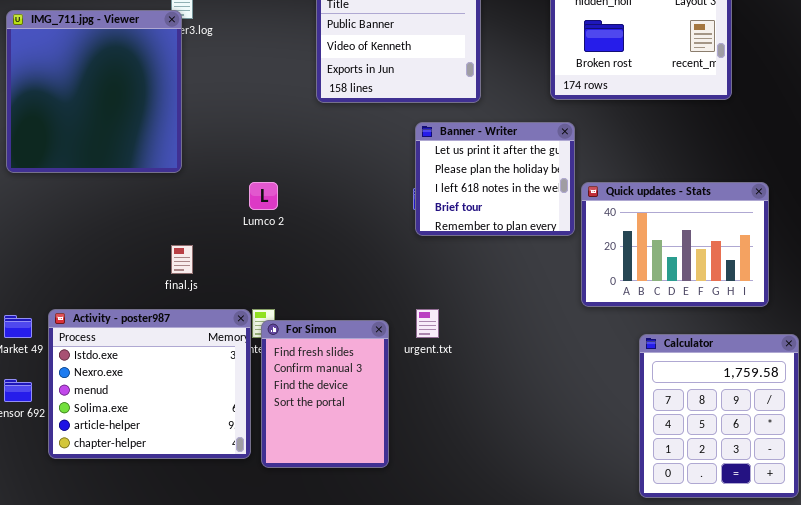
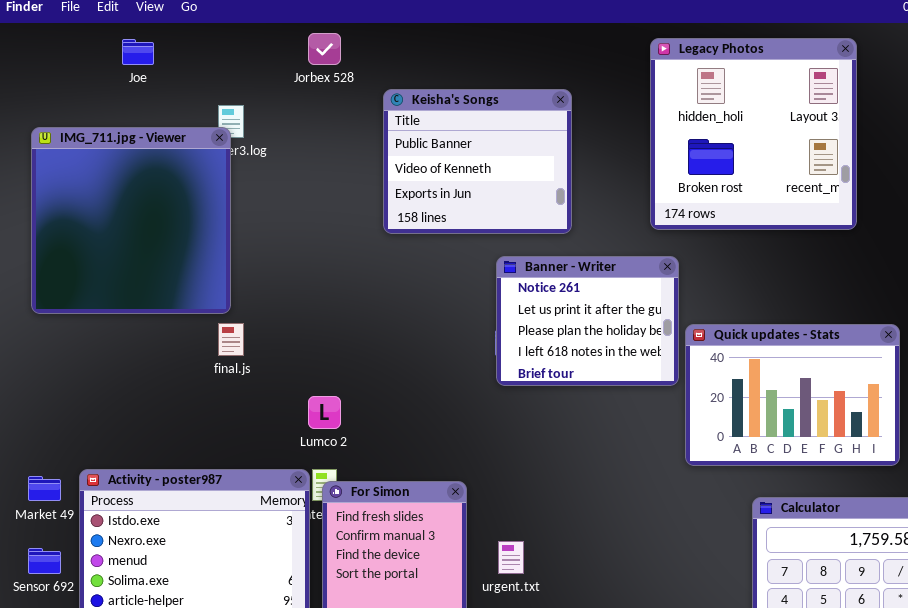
Banner - Writer: [415,122,575,236] -> [496,256,679,386], scrolled up 1 row
Lumco 2: [249,182,278,210] -> [308,396,341,429], moved
final.js: [171,245,193,274] -> [218,323,244,356], moved
urgent.txt: [416,309,439,338] -> [498,541,524,574], moved

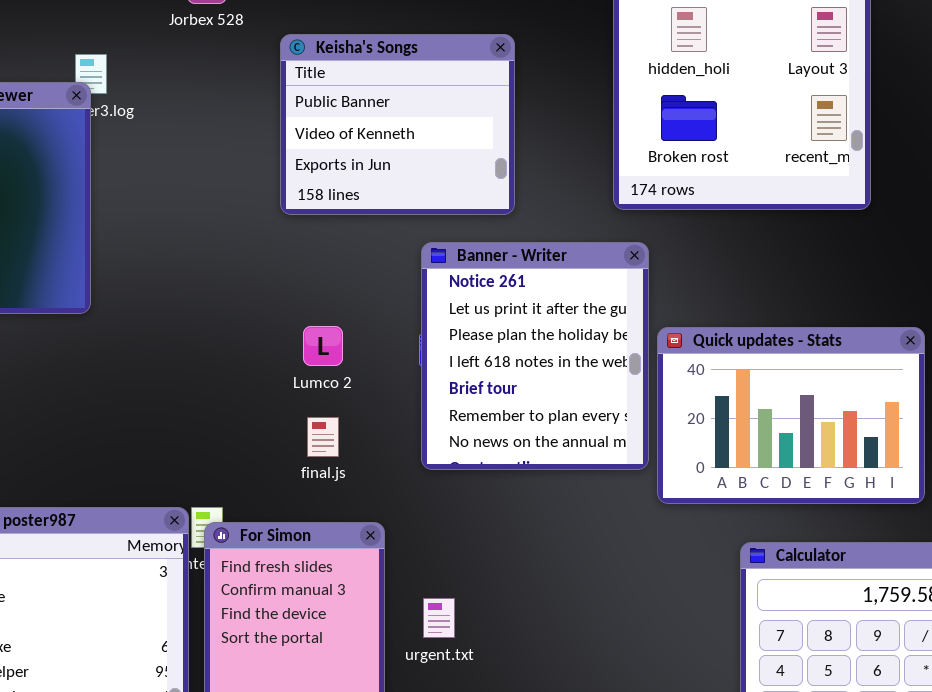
Banner - Writer: [496,256,679,386] -> [421,242,649,470], resized
final.js: [218,323,244,356] -> [307,417,339,457], moved
Lumco 2: [308,396,341,429] -> [303,326,343,366], moved

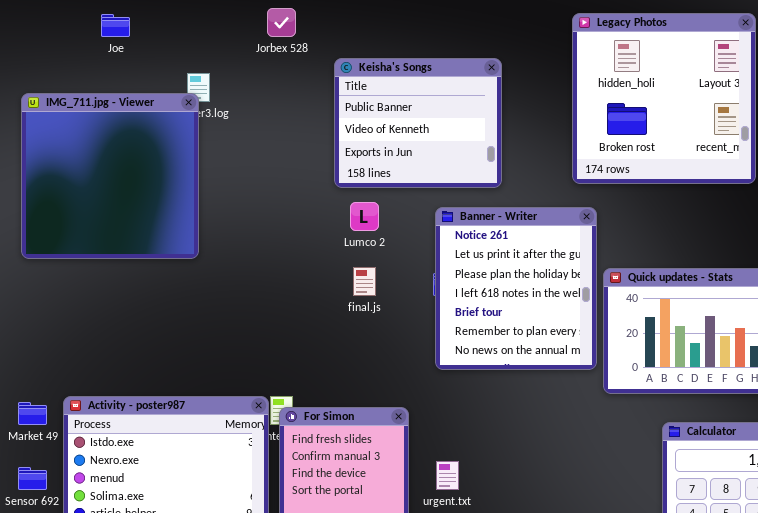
Lumco 2: [303,326,343,366] -> [350,202,379,231], moved
final.js: [307,417,339,457] -> [353,267,376,296], moved

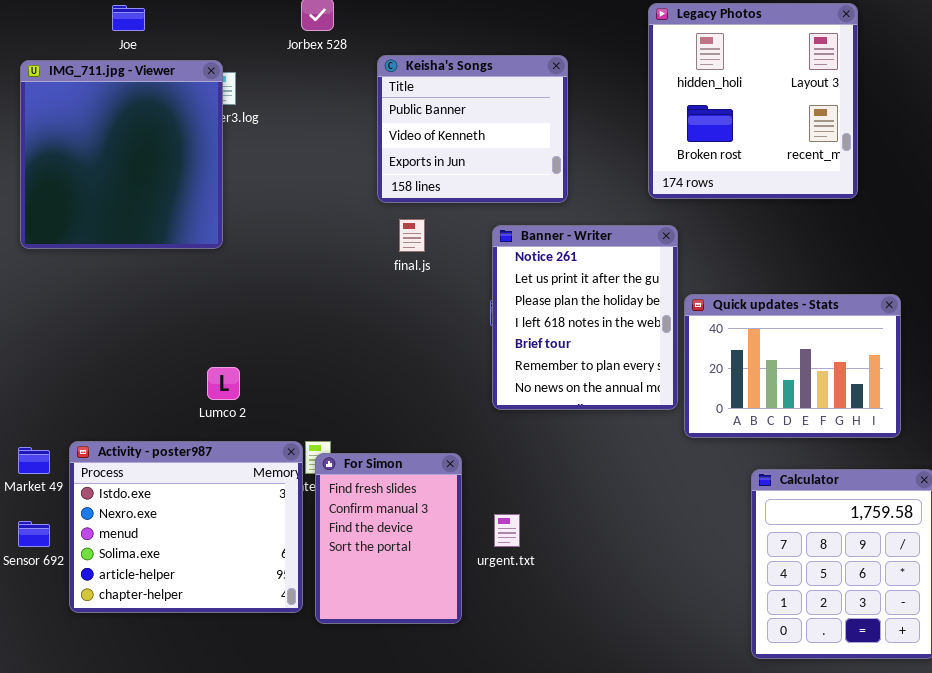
IMG_711.jpg - Viewer: [21,93,199,259] -> [20,60,223,249], moved
Lumco 2: [350,202,379,231] -> [207,367,240,400], moved
final.js: [353,267,376,296] -> [399,219,425,252], moved

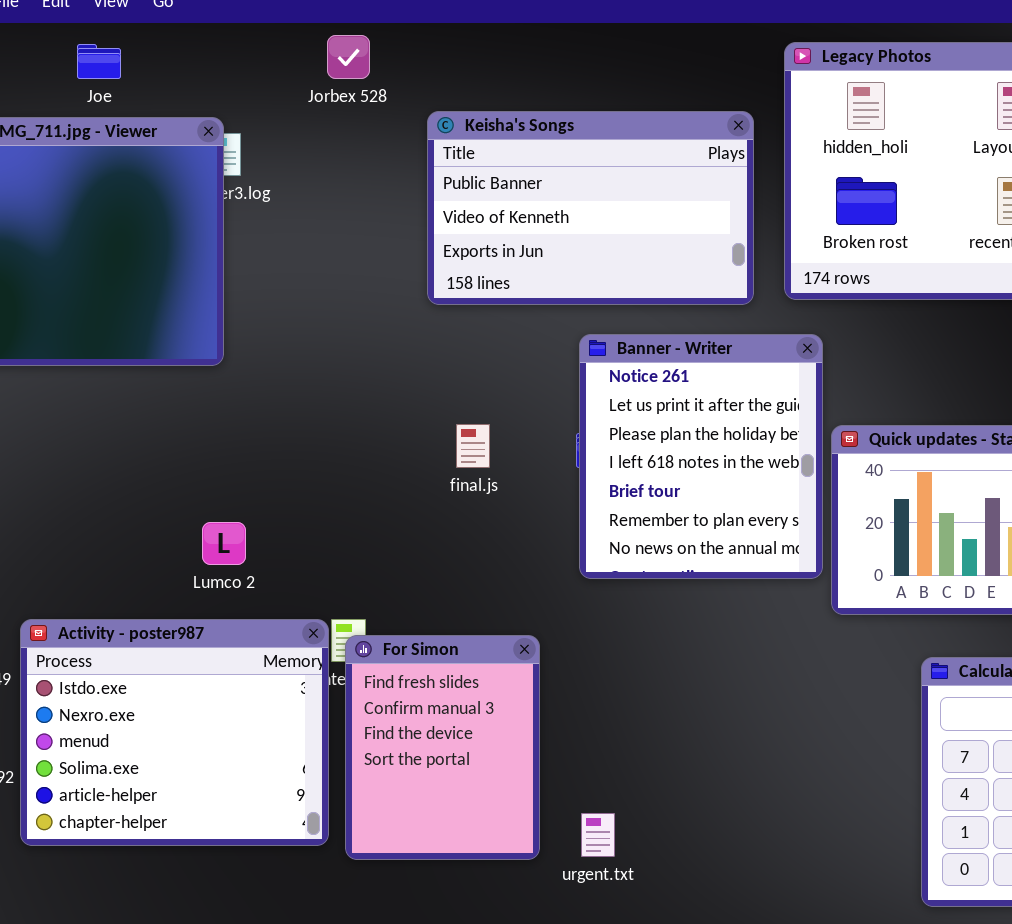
Keisha's Songs: [377,55,568,203] -> [427,111,754,305], resized
final.js: [399,219,425,252] -> [456,424,490,468], moved
urgent.txt: [494,514,520,547] -> [581,813,615,857], moved

